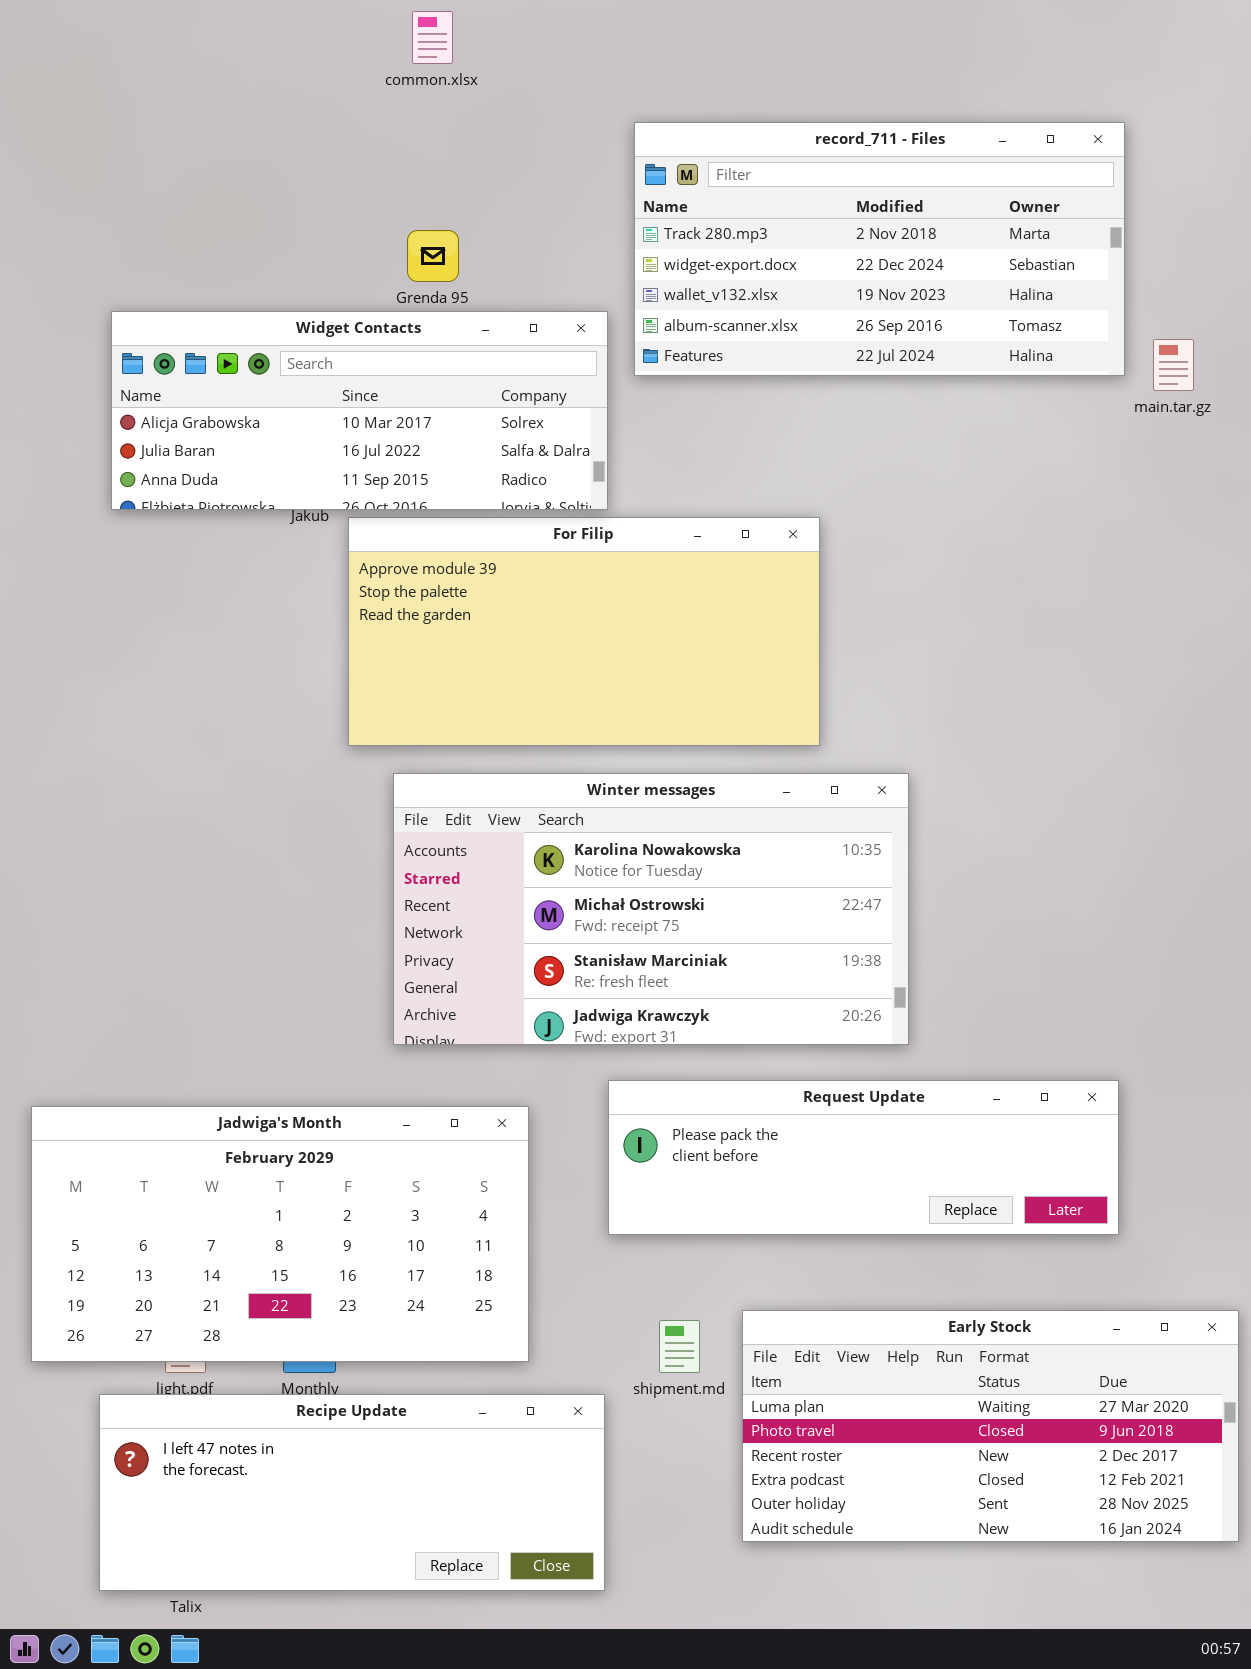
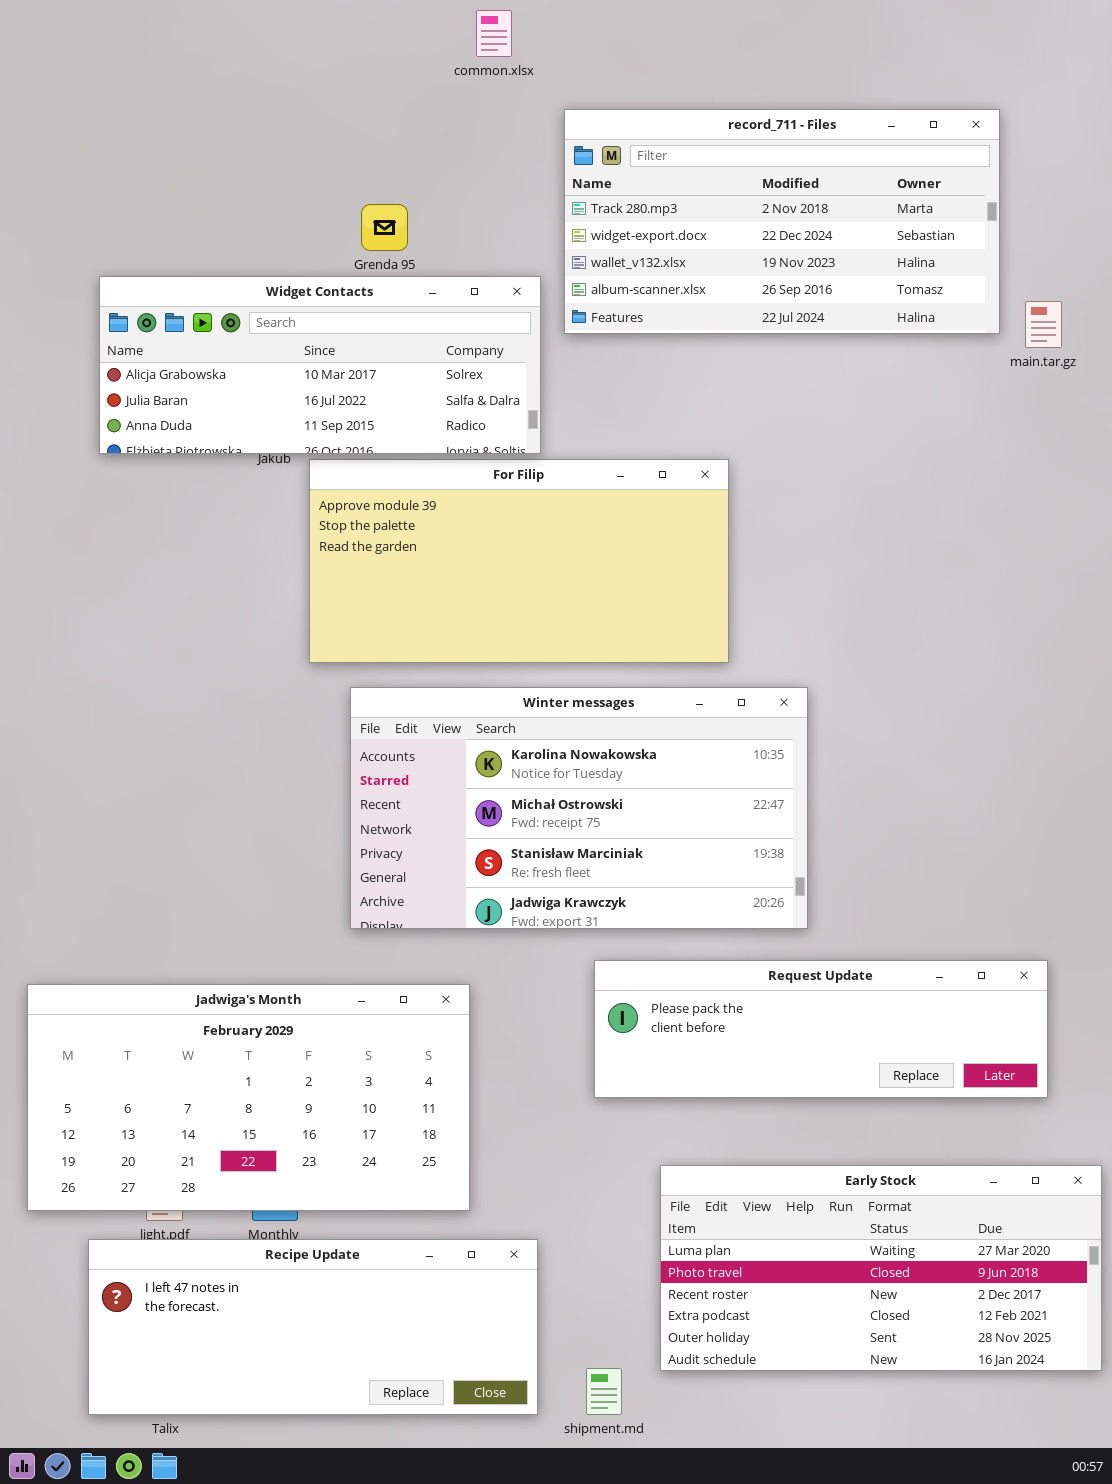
common.xlsx: [412,11,453,64] -> [476,10,512,57], moved
Request Update: [608,1080,1119,1235] -> [594,960,1048,1098], moved
shipment.md: [659,1320,700,1373] -> [586,1368,622,1415], moved

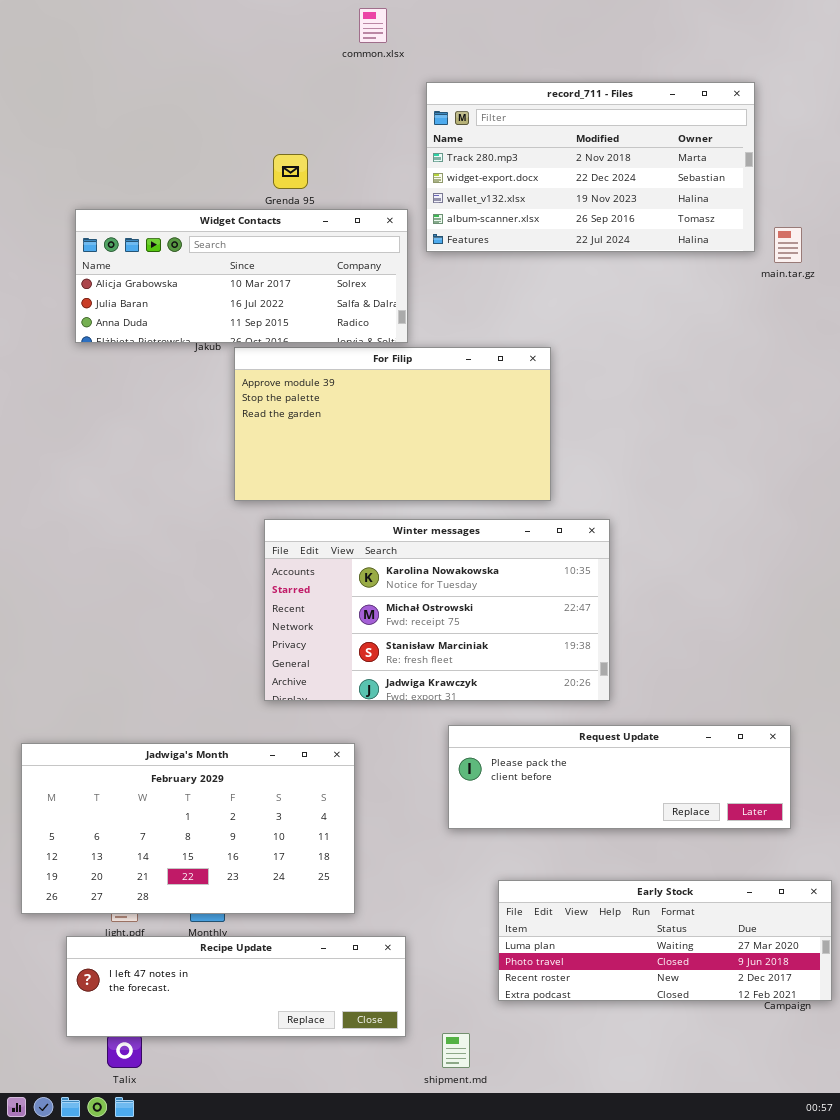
Early Stock: [660,1165,1102,1371] -> [498,880,832,1001], resized
Recipe Update: [88,1239,538,1415] -> [66,936,406,1037], resized

